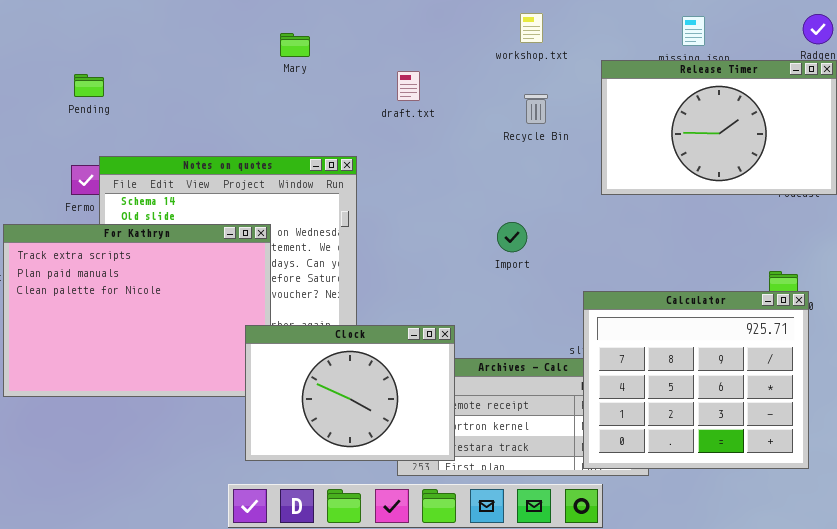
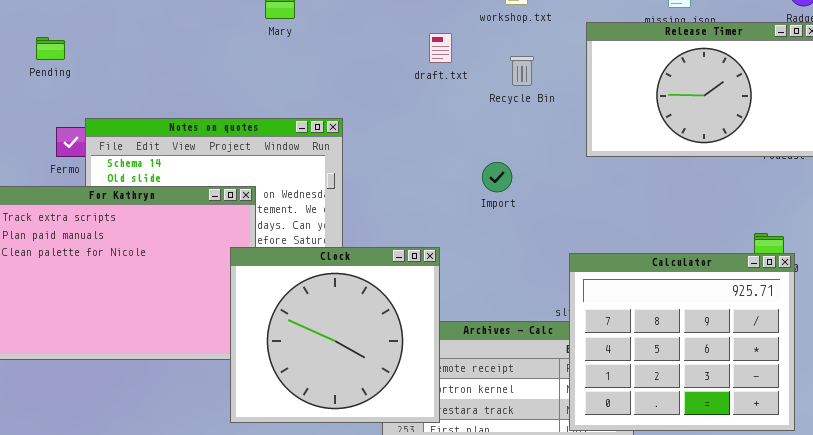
draft.txt: [397,71,420,101] -> [429,33,452,63], moved
Pending: [74,74,104,97] -> [36,37,65,60], moved
Import: [497,222,527,252] -> [482,162,512,192], moved
Clock: [245,325,455,461] -> [230,247,440,423], resized

